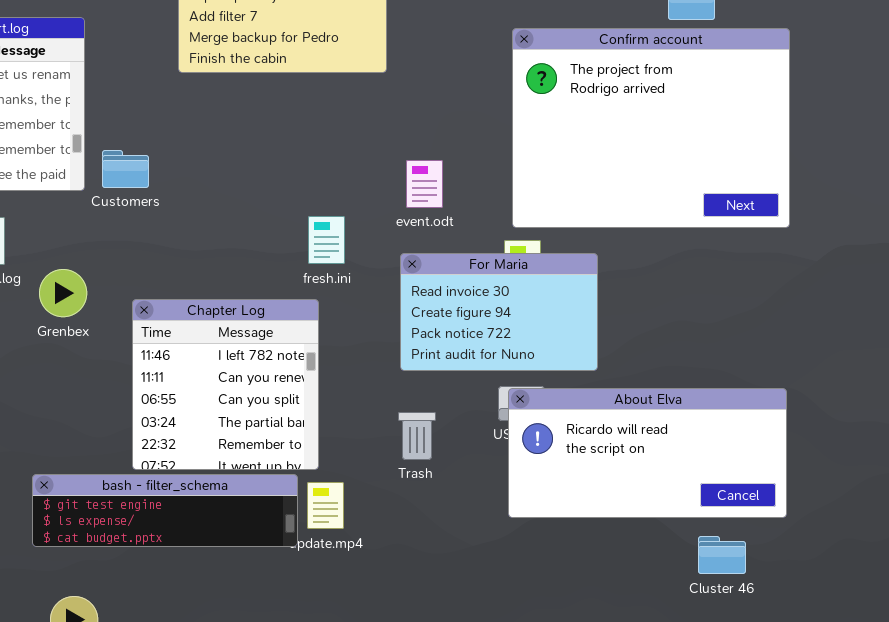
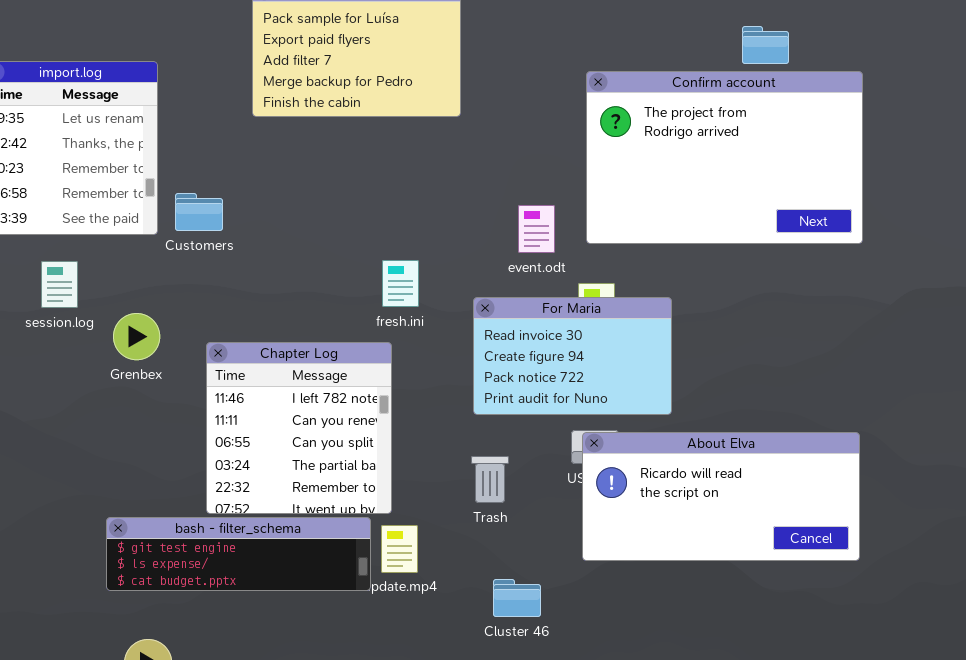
Confirm account: [512,28,790,228] -> [586,71,863,244], resized
event.odt: [406,160,443,208] -> [518,205,555,253], moved
Cluster 46: [698,536,746,574] -> [493,579,541,617], moved

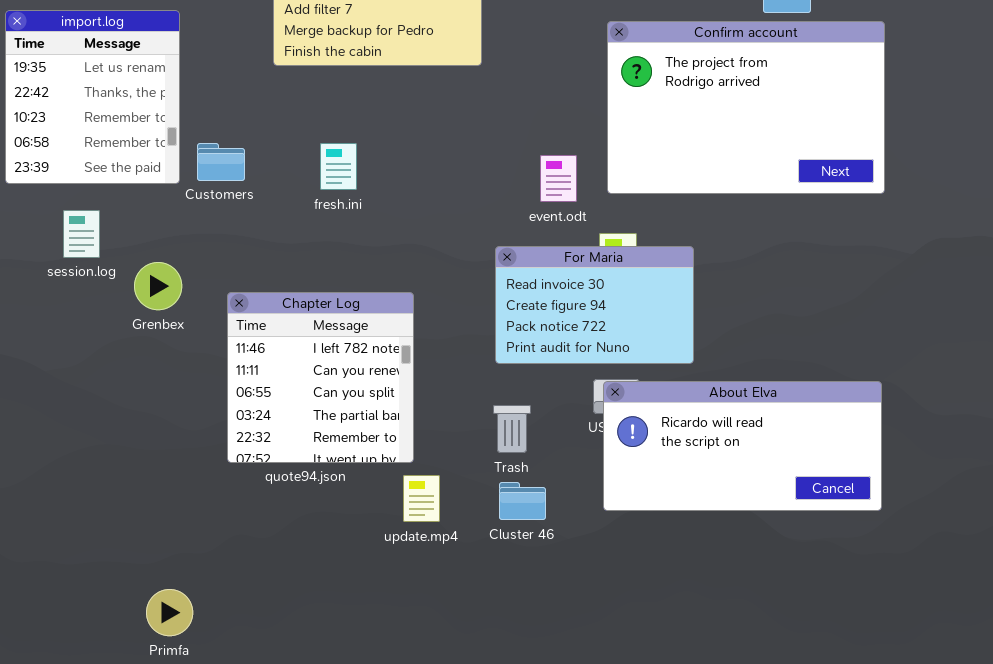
fresh.ini: [382,260,419,307] -> [320,143,357,190], moved
bash - filter_schema: [106,517,371,591] -> none, closed
Cluster 46: [493,579,541,617] -> [499,482,546,520], moved

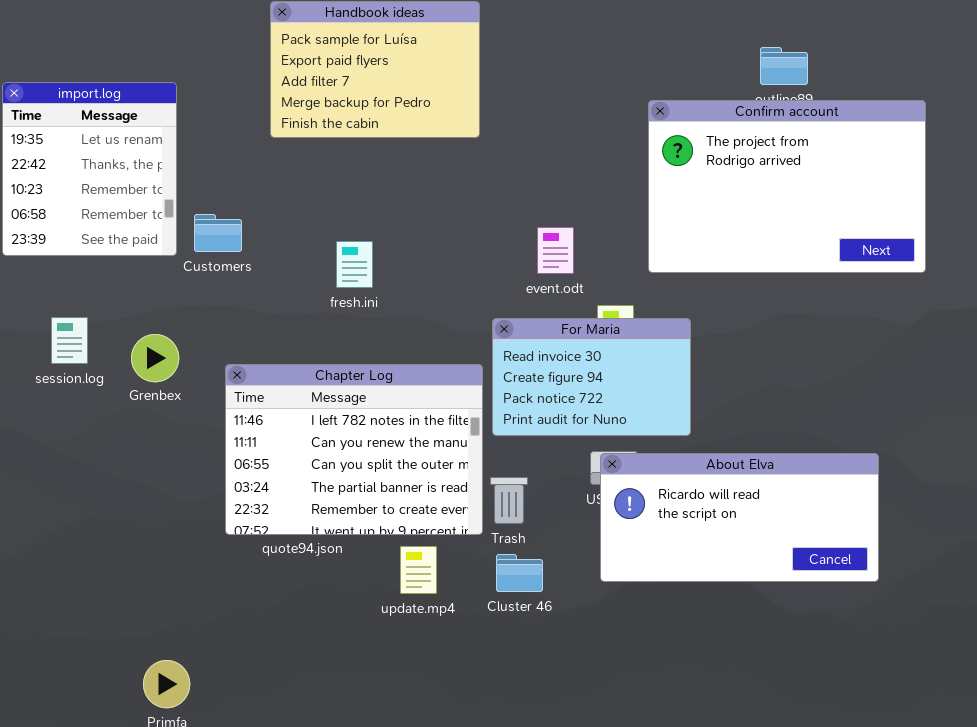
Confirm account: [607,21,885,194] -> [648,100,926,273], moved
fresh.ini: [320,143,357,190] -> [336,241,373,288], moved
session.log: [63,210,100,258] -> [51,317,88,364], moved
Chapter Log: [227,292,414,463] -> [225,364,483,535], resized

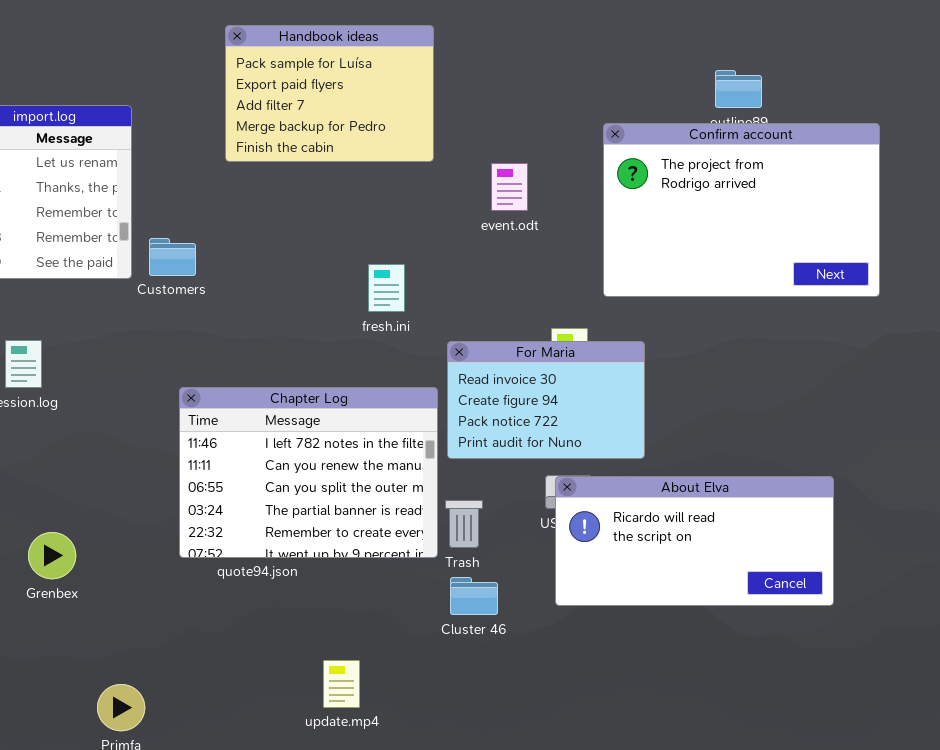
event.odt: [537,227,574,274] -> [491,163,528,211], moved
fresh.ini: [336,241,373,288] -> [368,264,405,312], moved
Grenbex: [131,334,179,382] -> [28,532,76,579], moved
update.mp4: [400,546,437,594] -> [323,660,360,708], moved

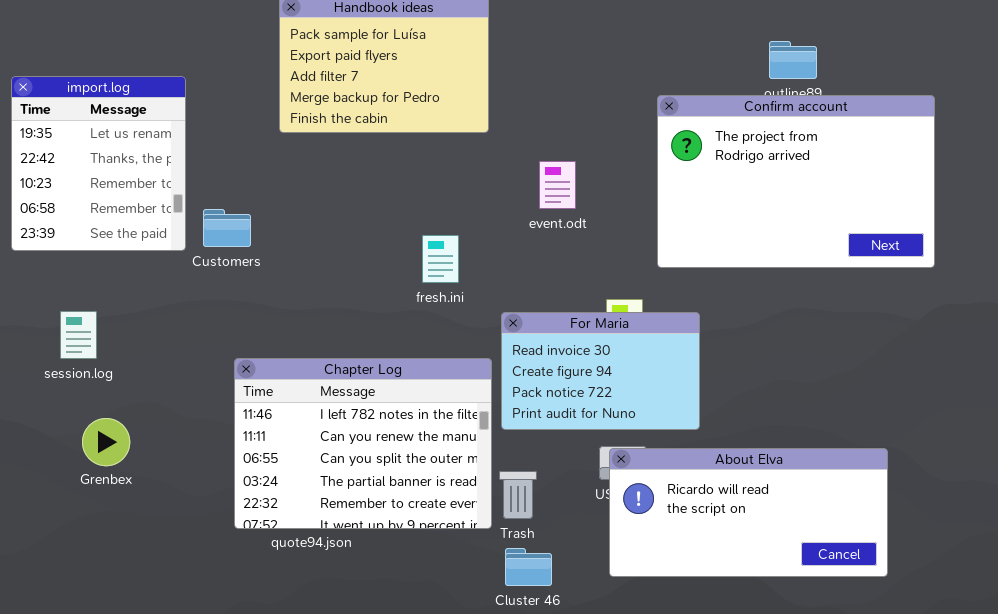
event.odt: [491,163,528,211] -> [539,161,576,209], moved
Grenbex: [28,532,76,579] -> [82,418,130,466], moved

